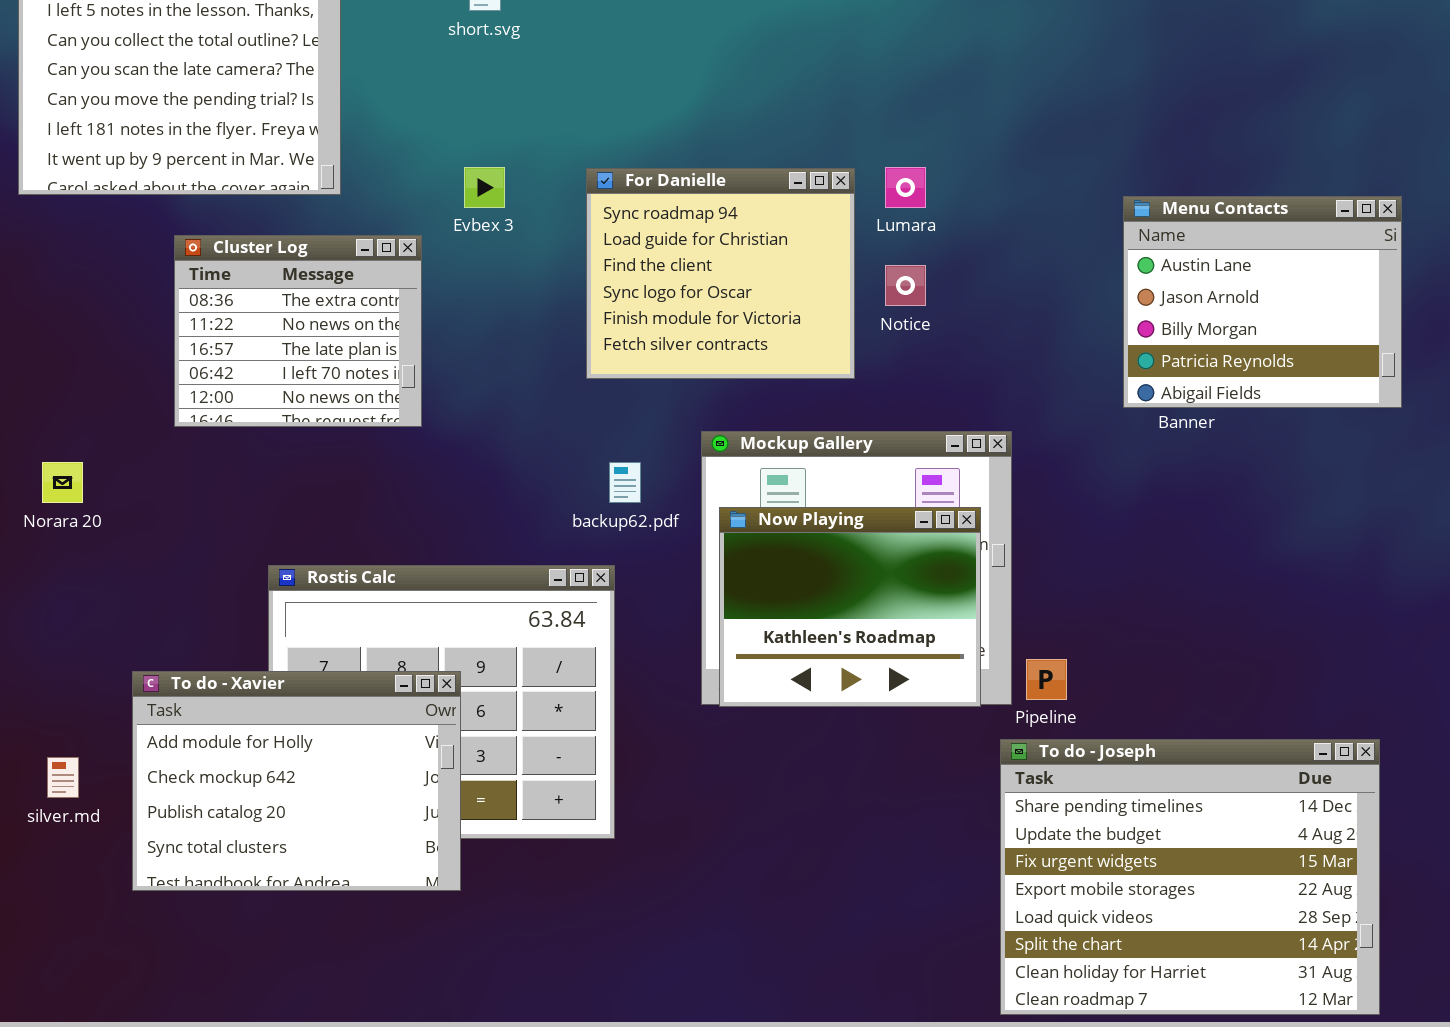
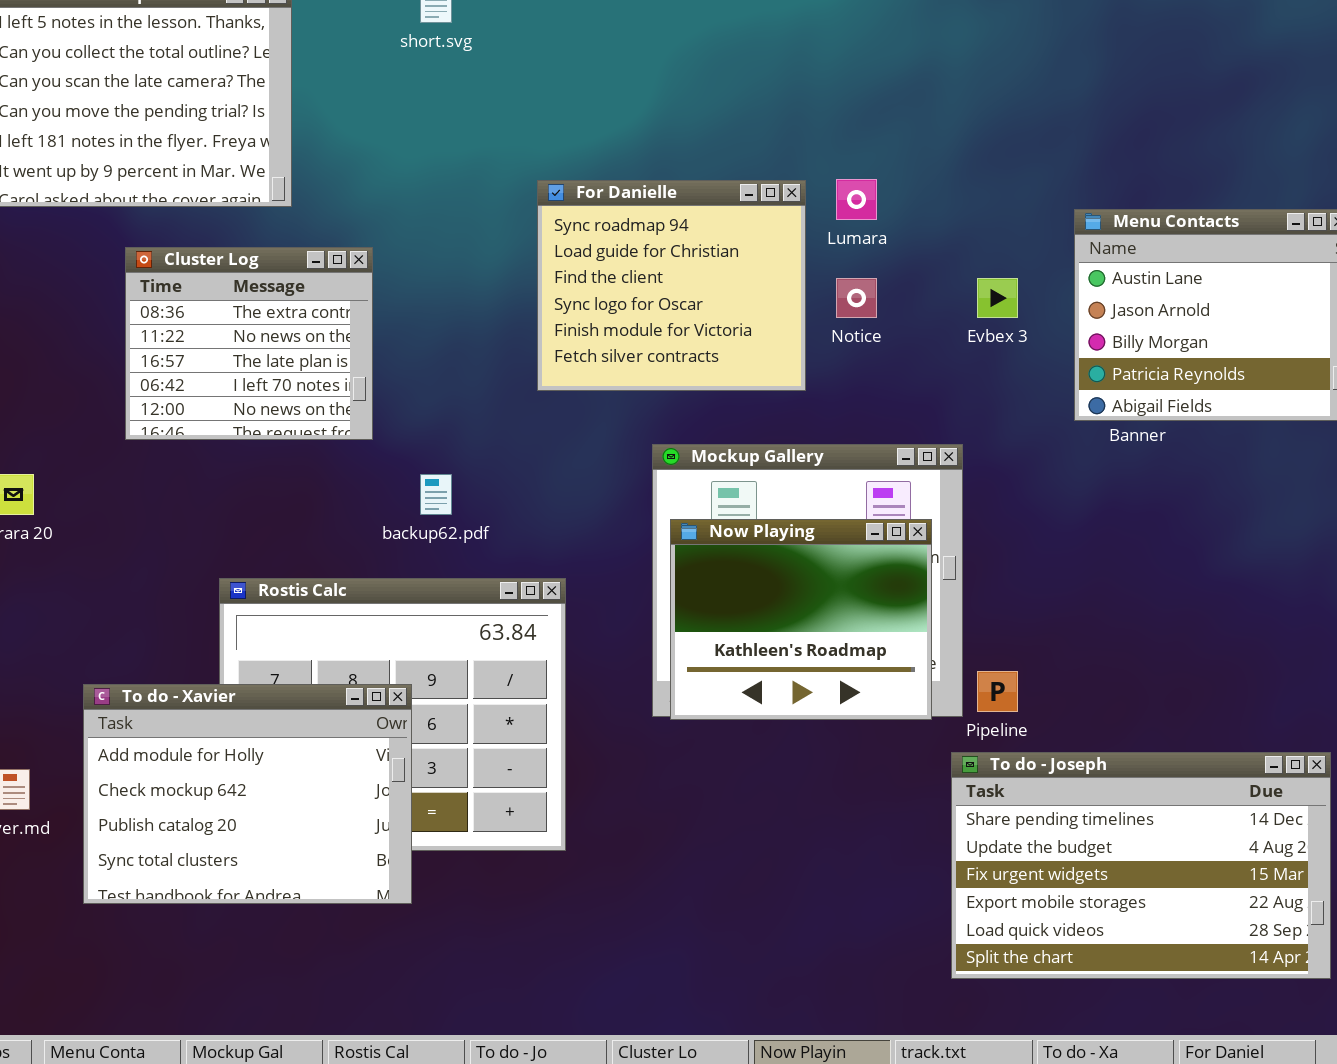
Evbex 3: [464,167,505,208] -> [977,278,1018,318], moved
backup62.pdf: [609,462,641,503] -> [420,474,452,515], moved
To do - Joseph: [1000,739,1380,1015] -> [951,752,1331,979], resized

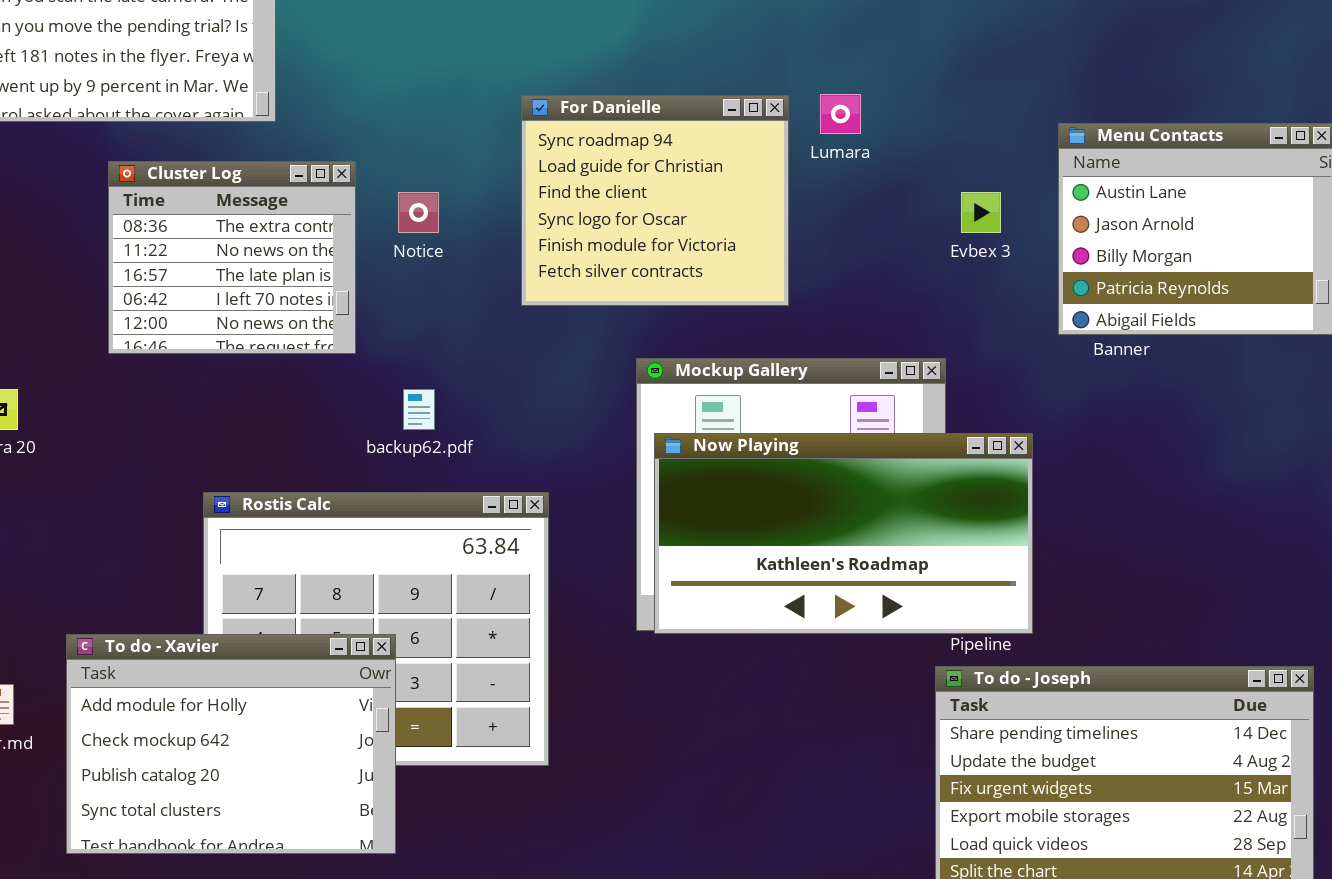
Notice: [836,278,877,318] -> [398,192,439,233], moved
Now Playing: [670,519,932,720] -> [654,433,1033,634], resized
To do - Xavier: [83,684,412,904] -> [66,634,396,854], moved

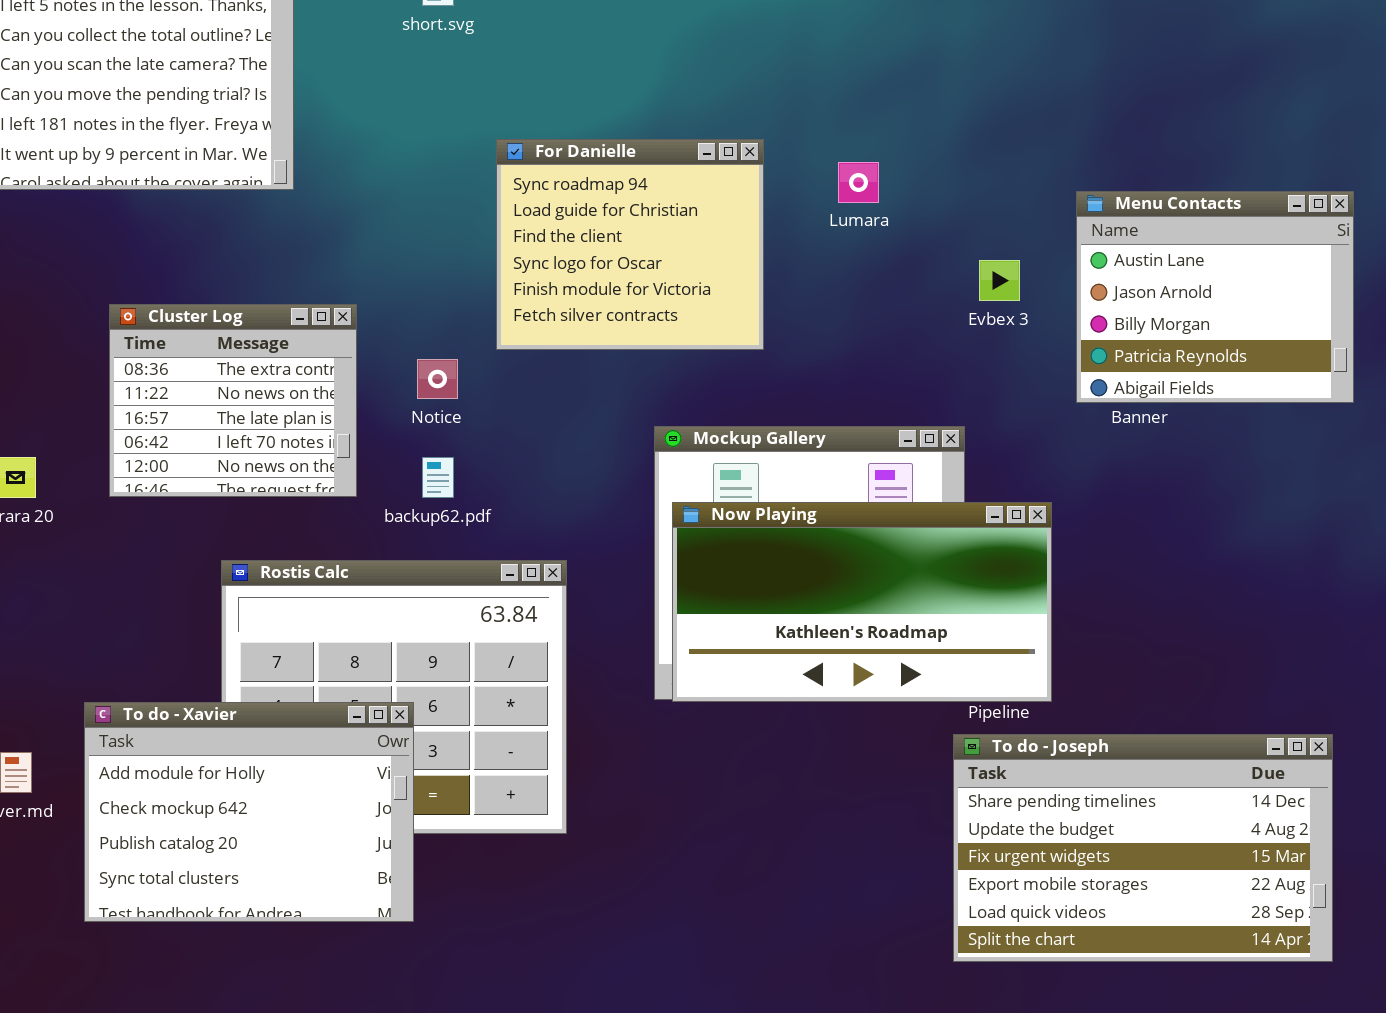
For Danielle: [521,95,789,306] -> [496,139,764,350], moved
Cluster Log: [108,161,356,354] -> [109,304,357,497], moved
Notice: [398,192,439,233] -> [417,359,458,399], moved

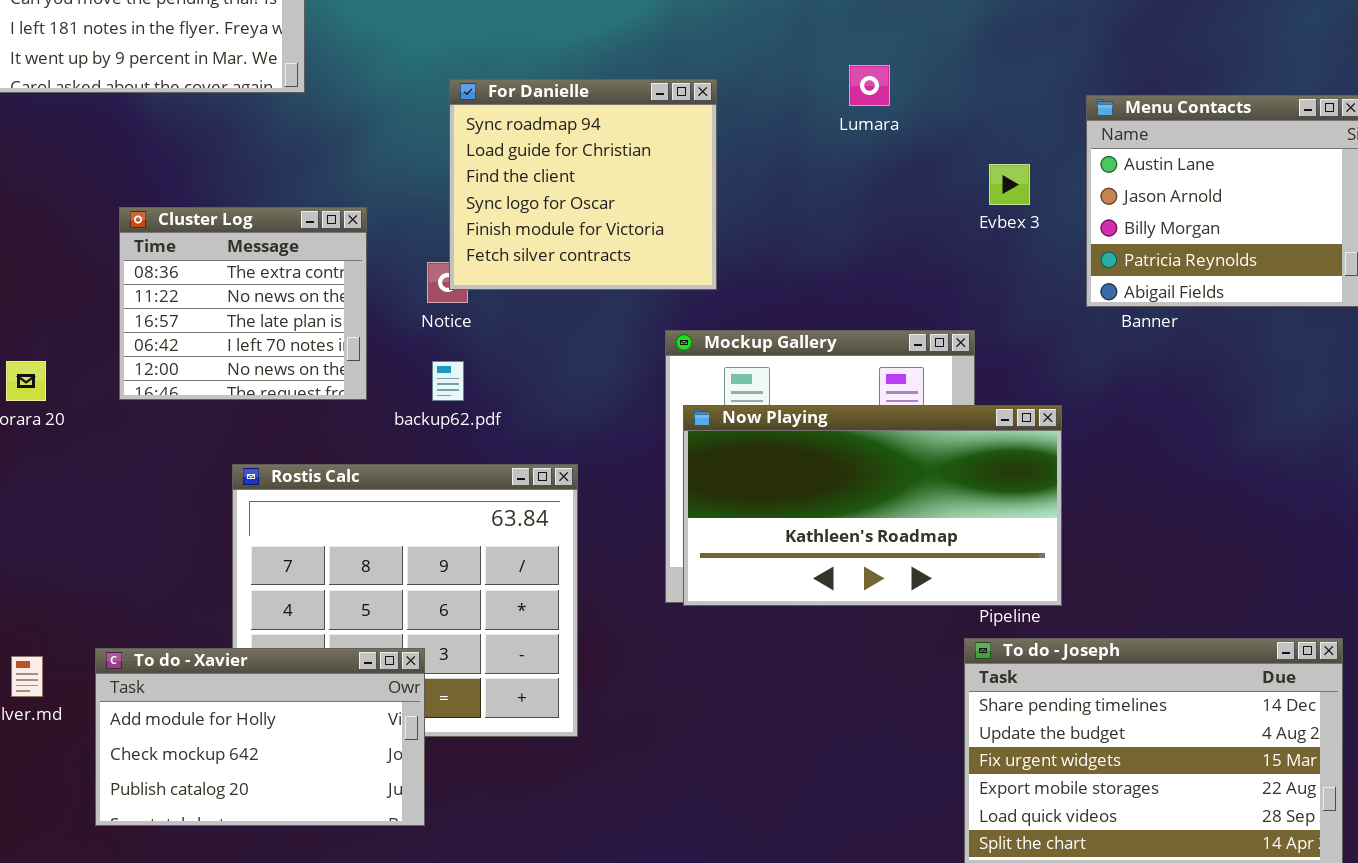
For Danielle: [496,139,764,350] -> [449,79,717,290], moved
To do - Xavier: [84,702,414,922] -> [95,648,425,826], resized

